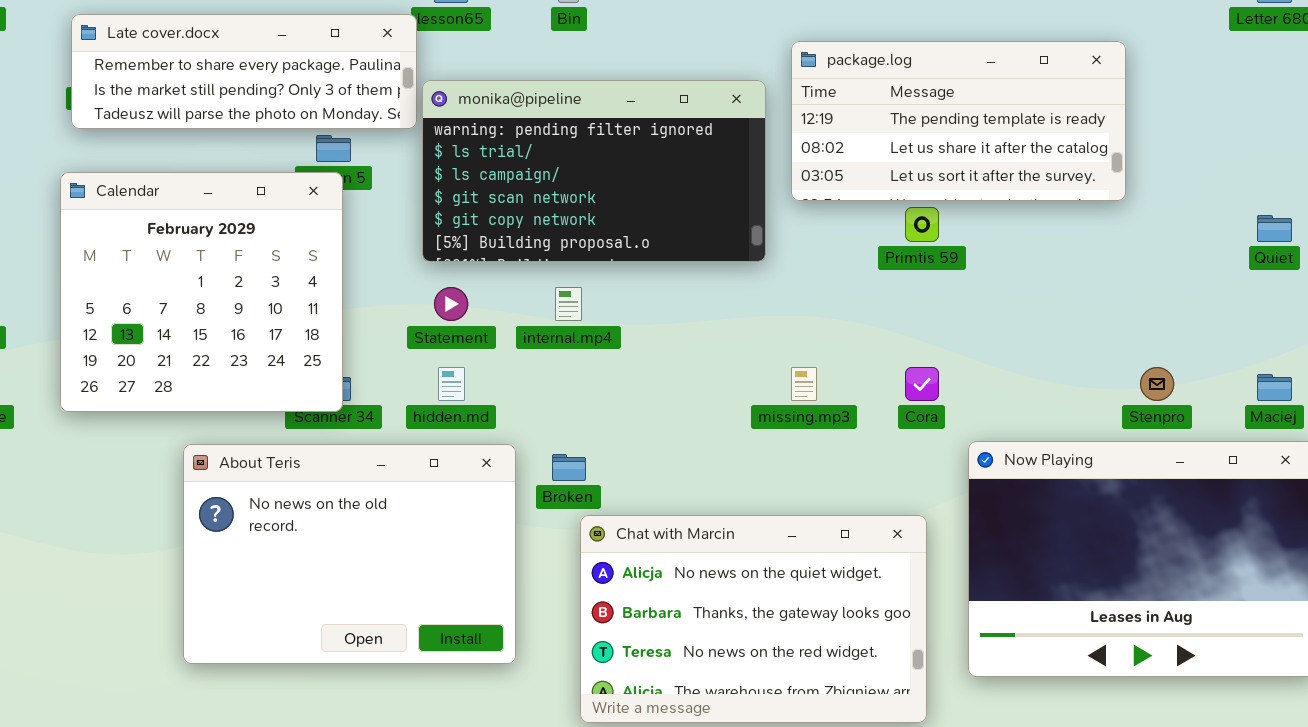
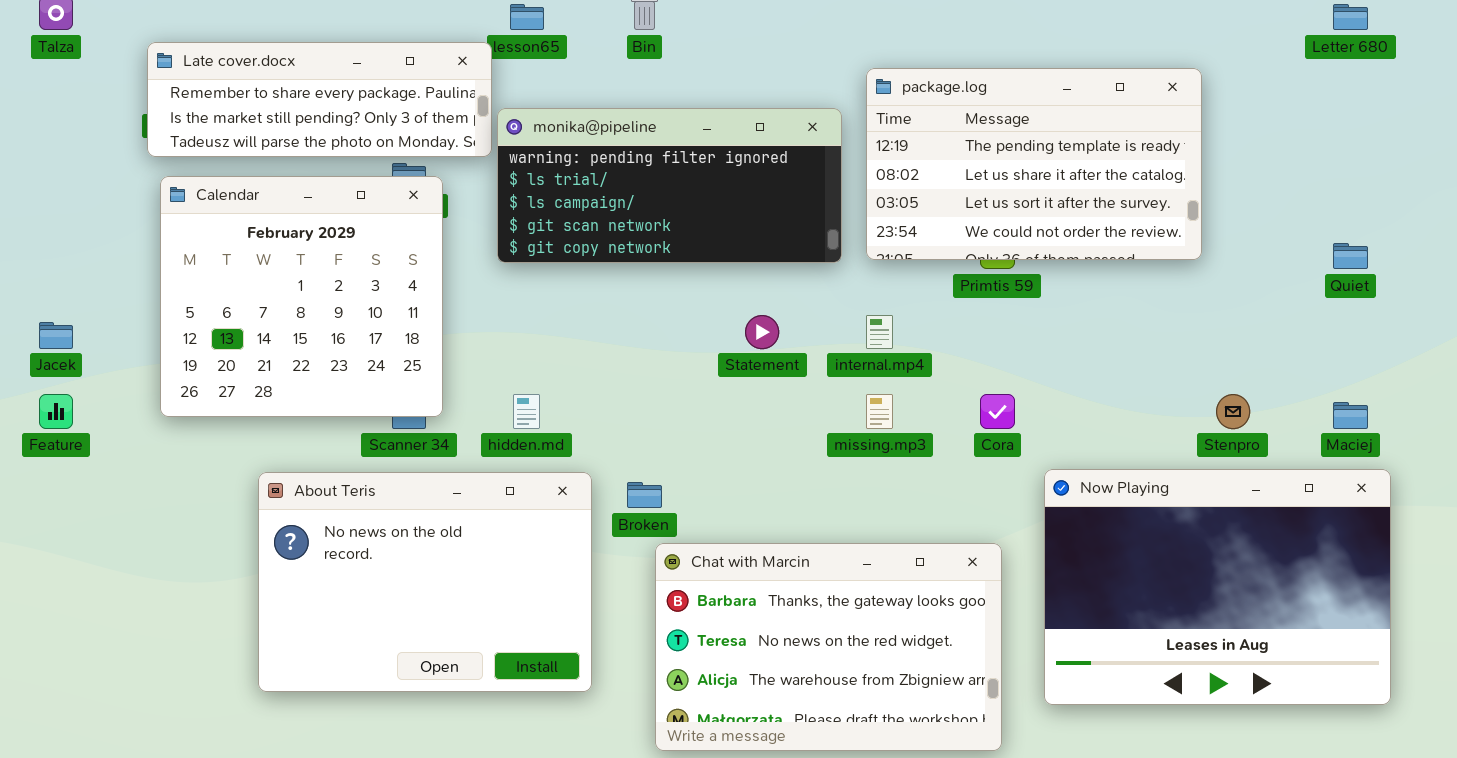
package.log: [791,41,1126,201] -> [866,68,1202,260], resized
monika@pipeline: [422,80,766,262] -> [497,108,842,263], resized
Calendar: [60,172,343,412] -> [160,176,443,417], moved
Statement: [434,287,468,321] -> [745,315,779,349], moved
internal.mp4: [555,287,582,321] -> [866,315,893,349], moved
Chat with Marcin: [580,515,927,723] -> [655,543,1002,751], scrolled down 1 row

